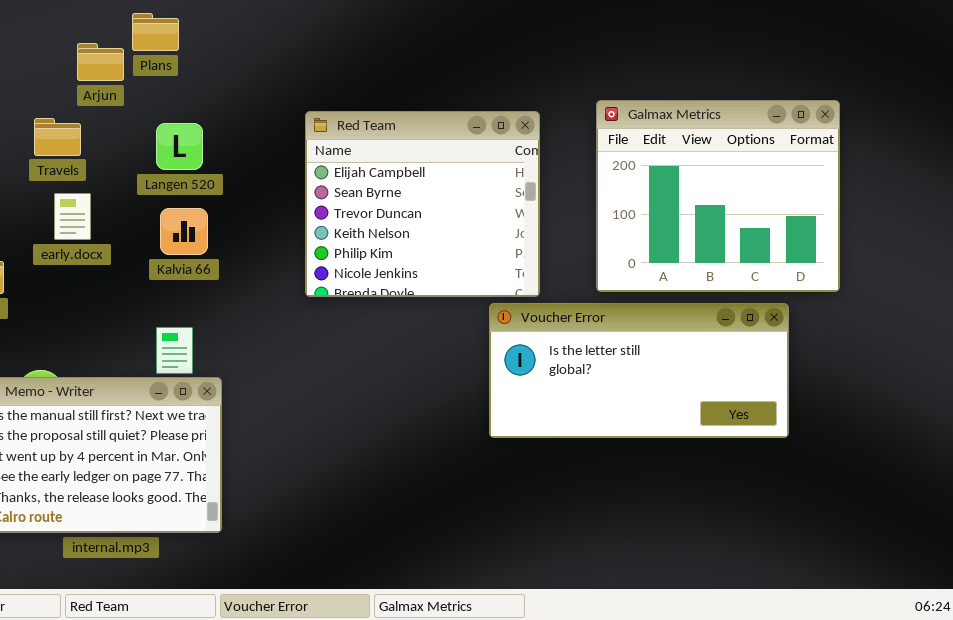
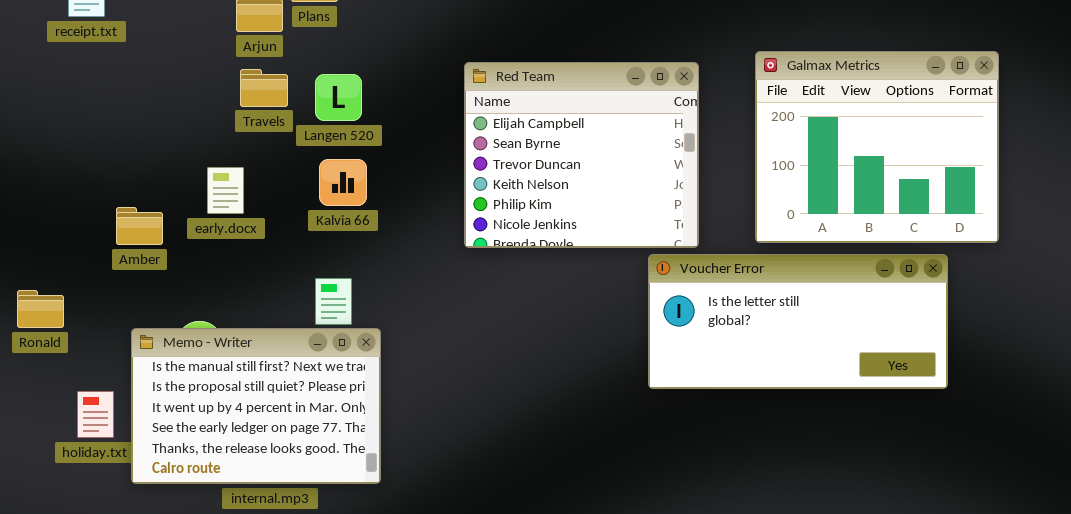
Travels: [34,118,81,156] -> [240,69,288,107], moved
early.docx: [54,193,91,240] -> [207,167,244,214], moved

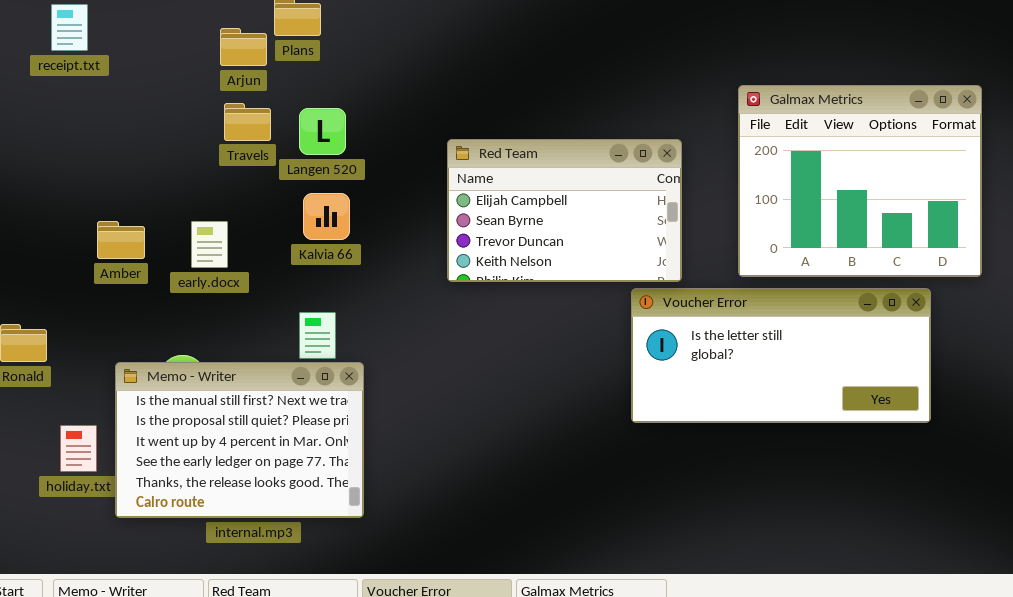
Red Team: [464,62,699,248] -> [447,139,682,282], resized
early.docx: [207,167,244,214] -> [191,221,228,268], moved
Amber: [116,207,163,245] -> [97,221,145,259], moved

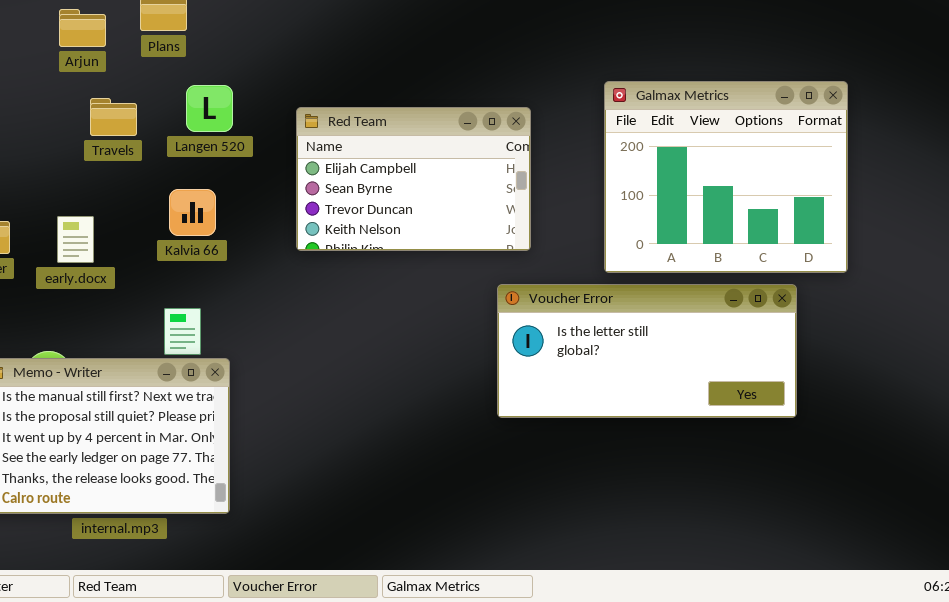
Arjun: [220,28,267,66] -> [59,9,106,47], moved
Langen 520: [299,108,346,155] -> [186,85,233,132], moved
Red Team: [447,139,682,282] -> [296,107,531,251], moved

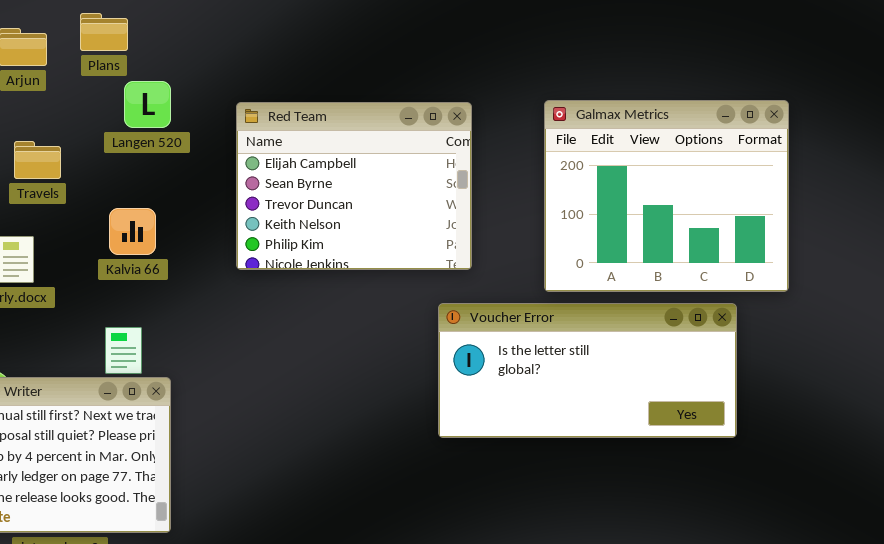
Langen 520: [186,85,233,132] -> [124,81,171,128], moved
Travels: [90,98,137,136] -> [14,141,61,179], moved
Red Team: [296,107,531,251] -> [236,102,472,270], resized

